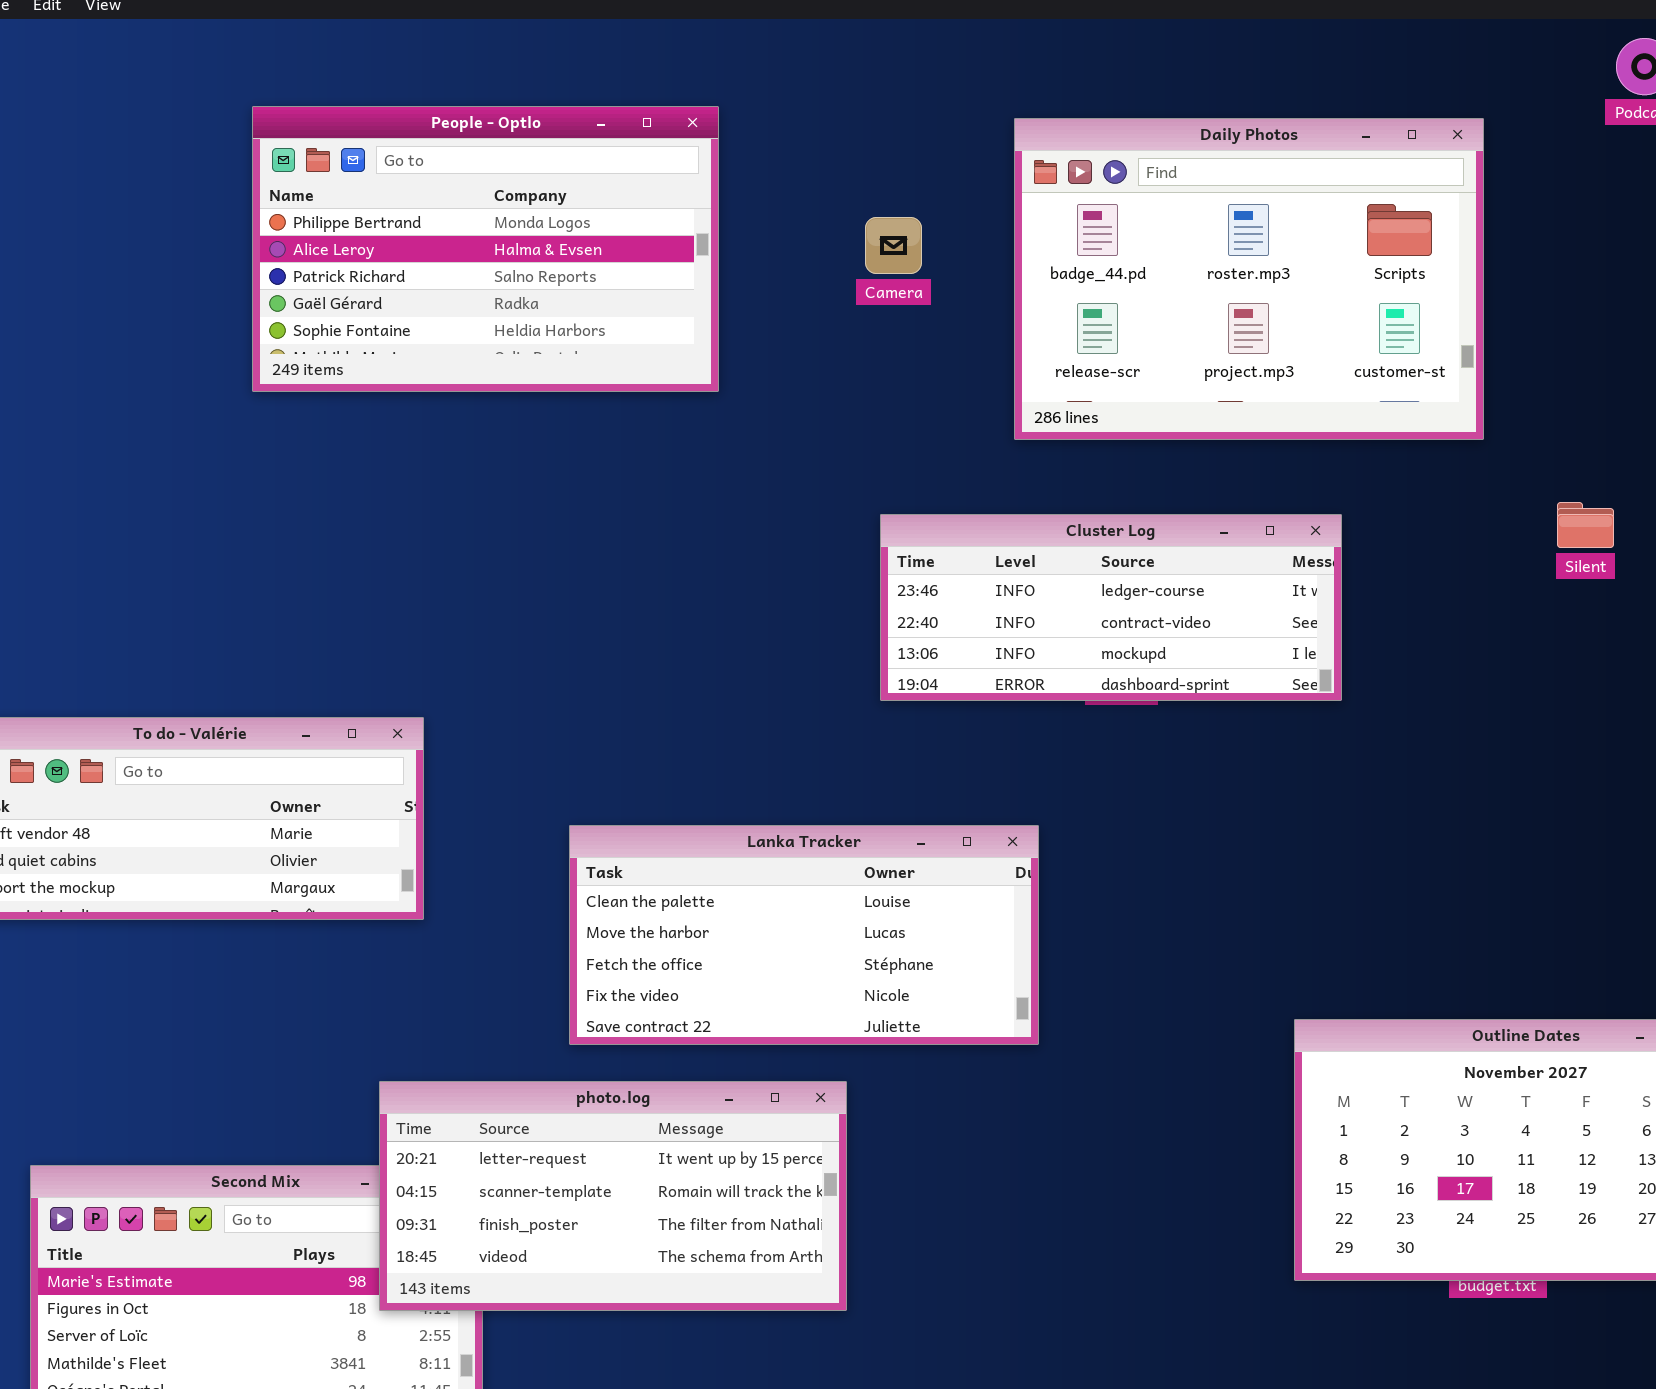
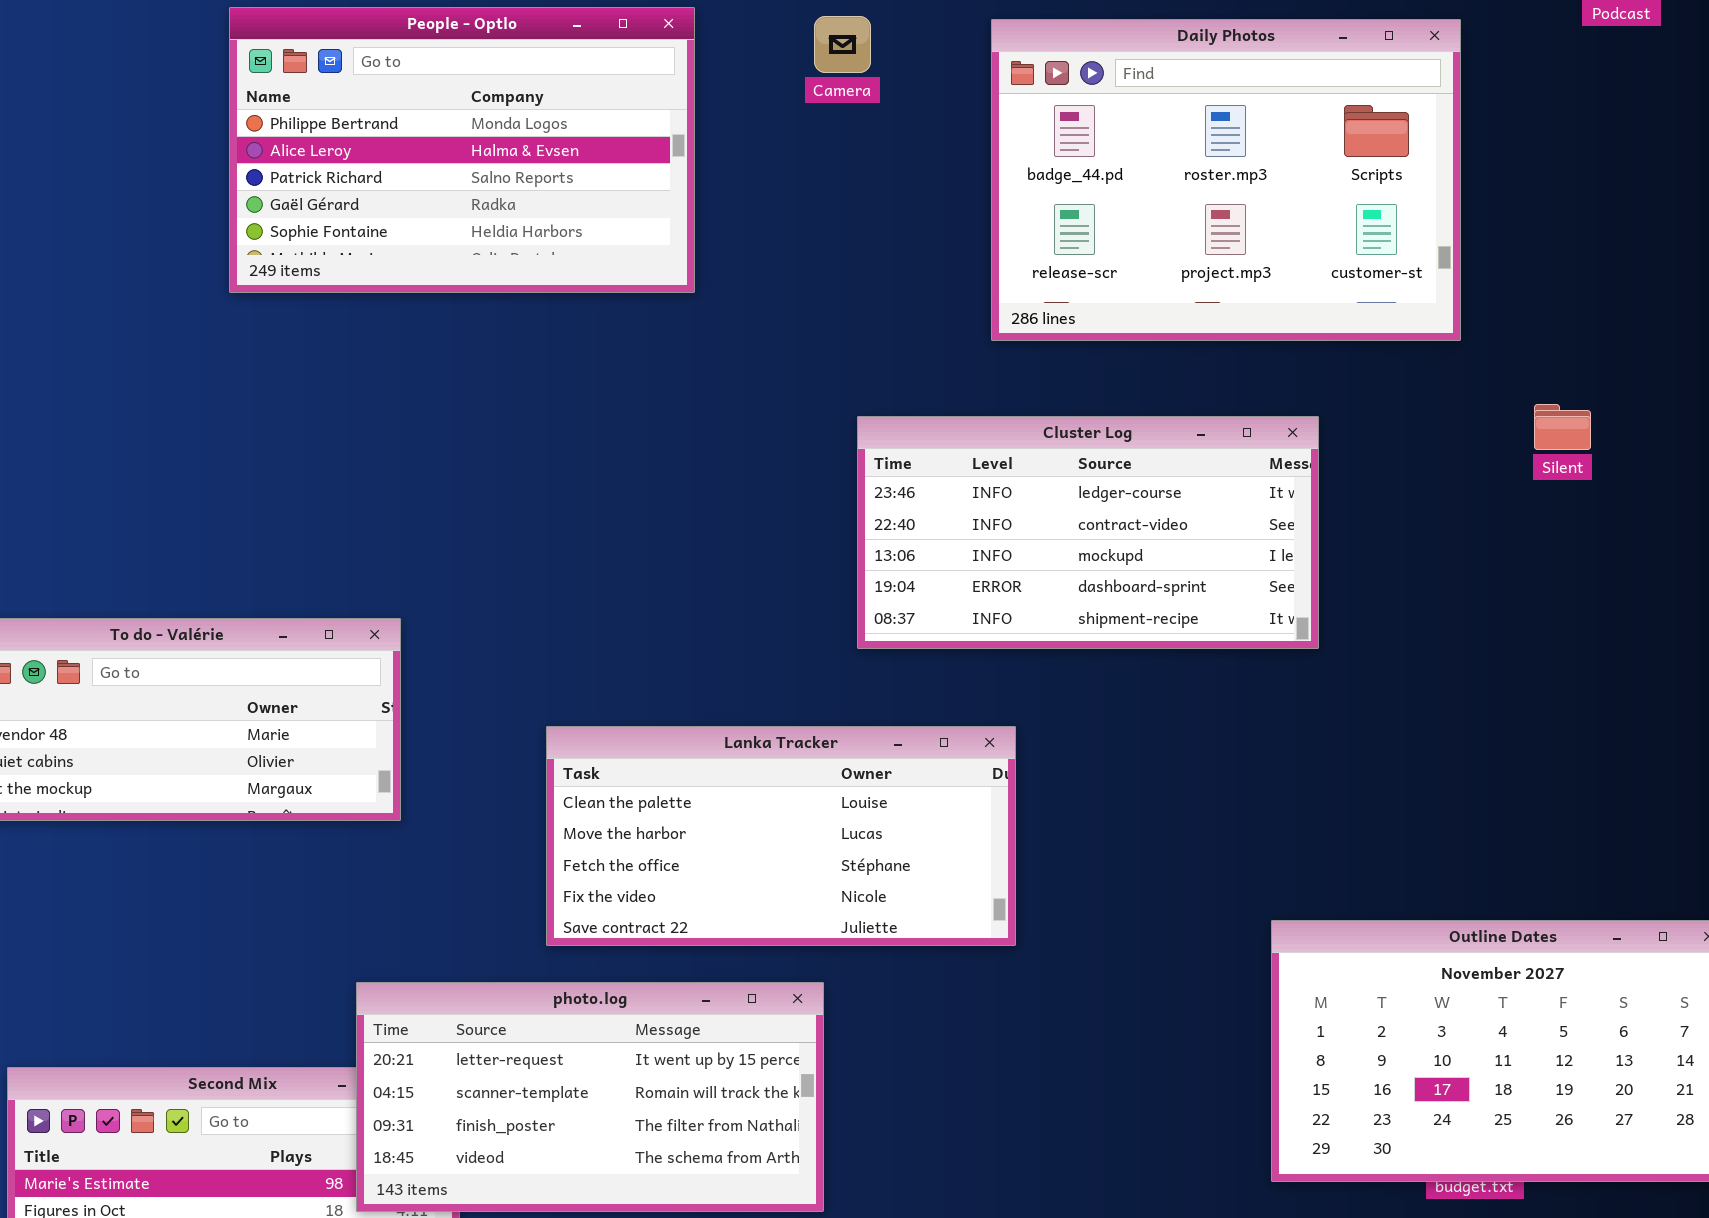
Camera: [865,217,922,274] -> [814,16,871,73], moved
Cluster Log: [880,514,1342,701] -> [857,416,1319,649], resized

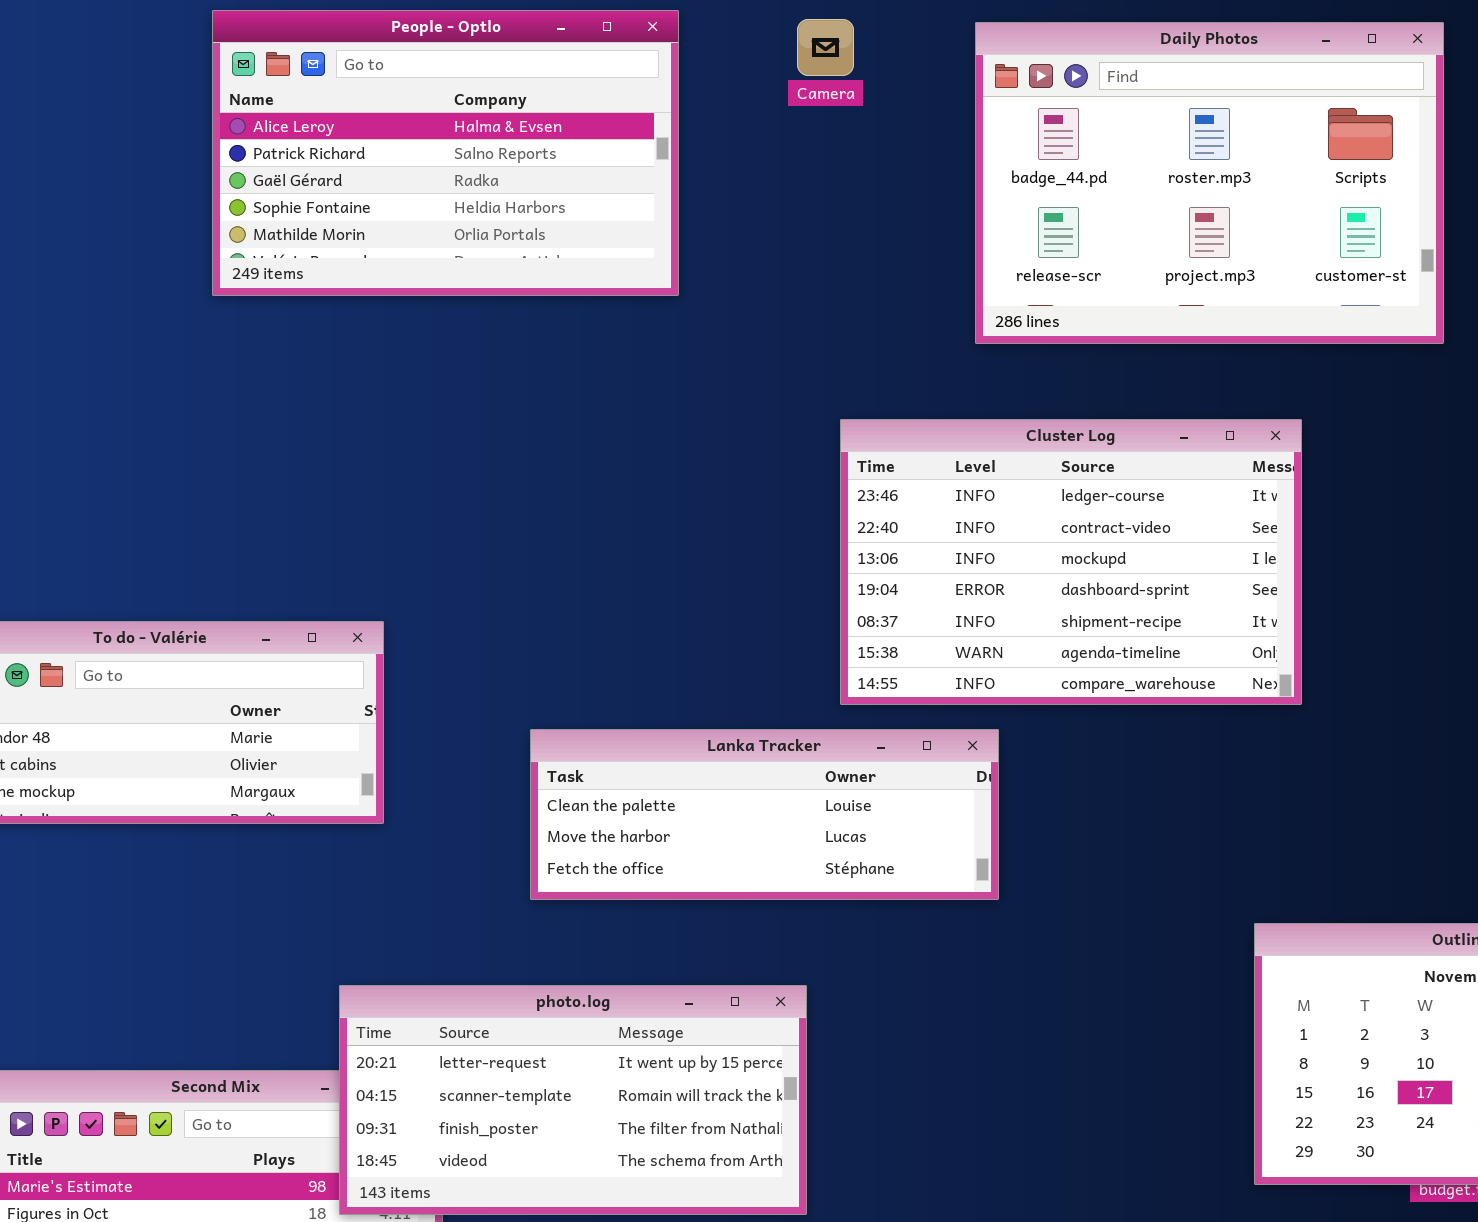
People - Optlo: [229,7,695,293] -> [212,10,679,296], scrolled down 1 row
Cluster Log: [857,416,1319,649] -> [840,419,1302,705], resized
Lanka Tracker: [546,726,1016,946] -> [530,729,999,900], resized

